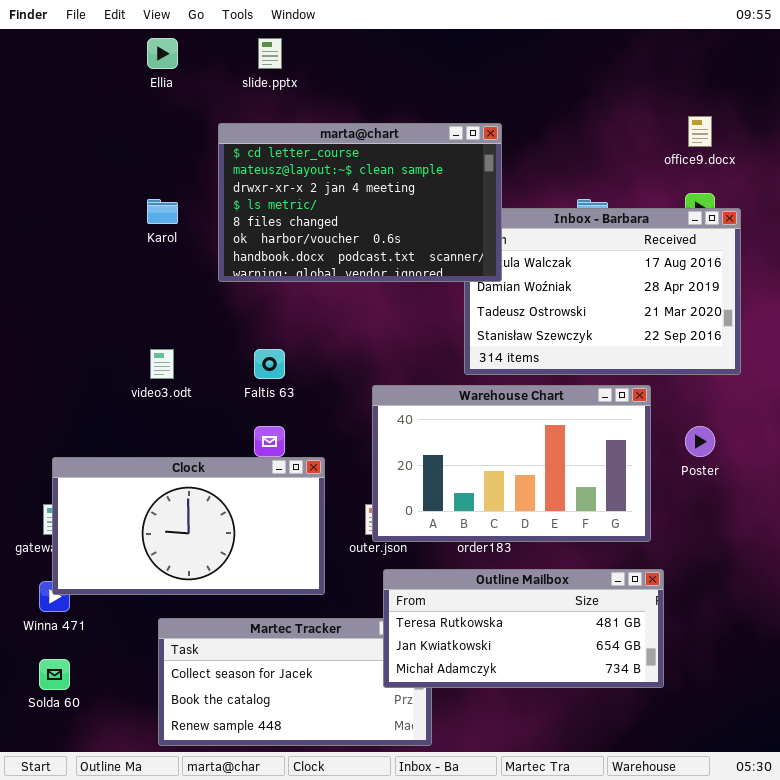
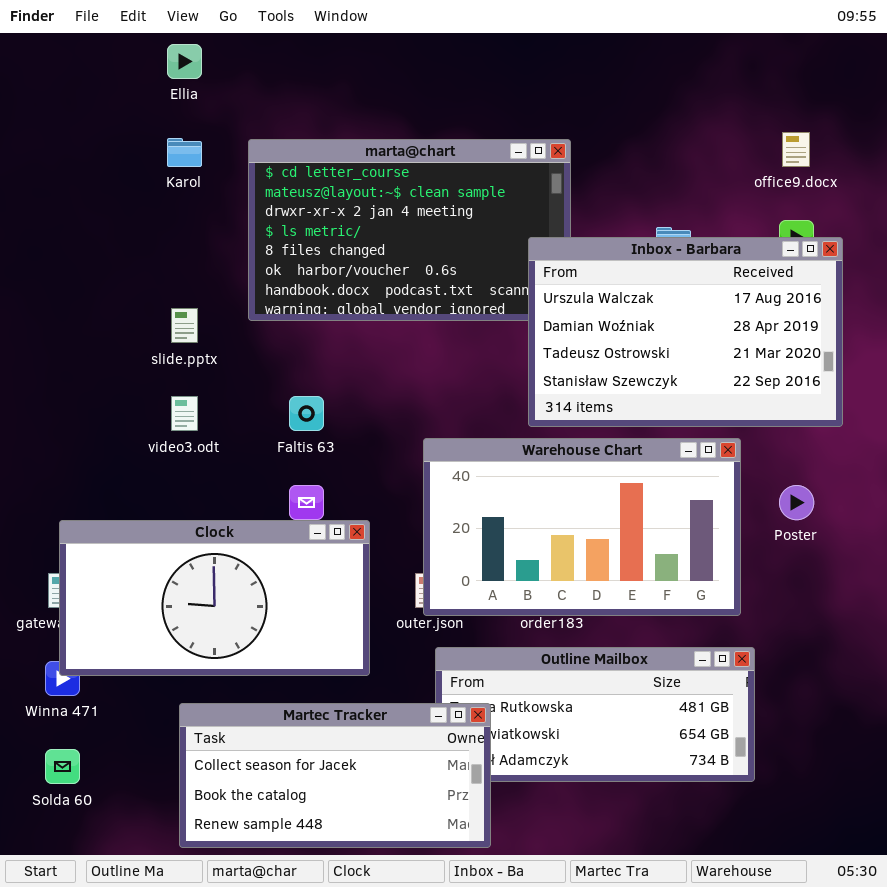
slide.pptx: [258,38,282,69] -> [171,308,198,343], moved
Karol: [147,199,178,224] -> [167,138,202,167], moved
Inbox - Barbara: [464,208,741,375] -> [528,237,843,427], raised
Martec Tracker: [158,618,432,746] -> [179,703,491,848], raised

